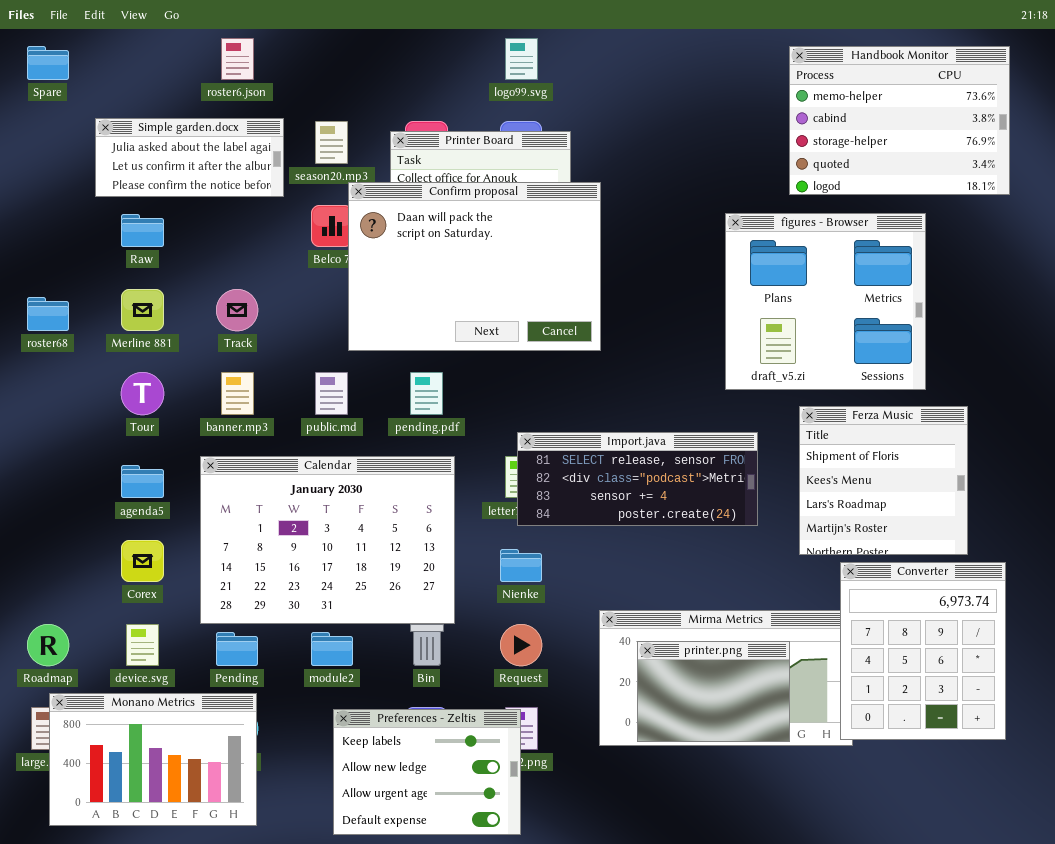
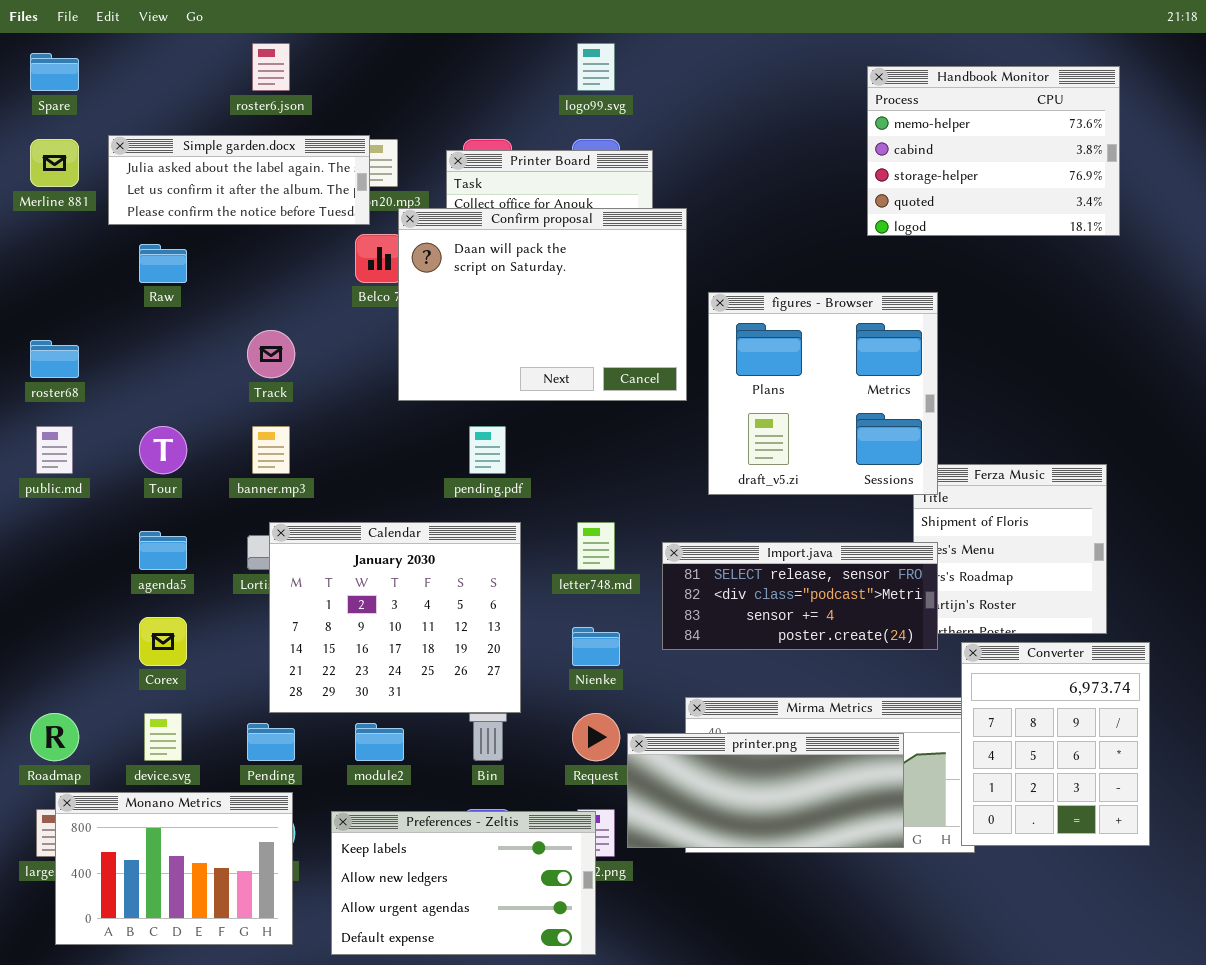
Handbook Monitor: [789,46,1010,195] -> [867,66,1120,236], moved
Simple garden.docx: [95,118,284,197] -> [108,135,370,225], resized
figures - Browser: [725,213,926,390] -> [708,292,938,495], moved
Merline 881: [121,289,164,331] -> [30,139,79,187], moved
public.md: [315,372,348,415] -> [36,426,73,474], moved
Import.java: [517,432,758,526] -> [662,542,938,650], moved
Calendar: [200,456,455,624] -> [269,522,521,713], resized
printer.png: [637,641,790,742] -> [627,733,904,848], resized
Preferences - Zeltis: [333,709,521,835] -> [331,811,596,955], resized

